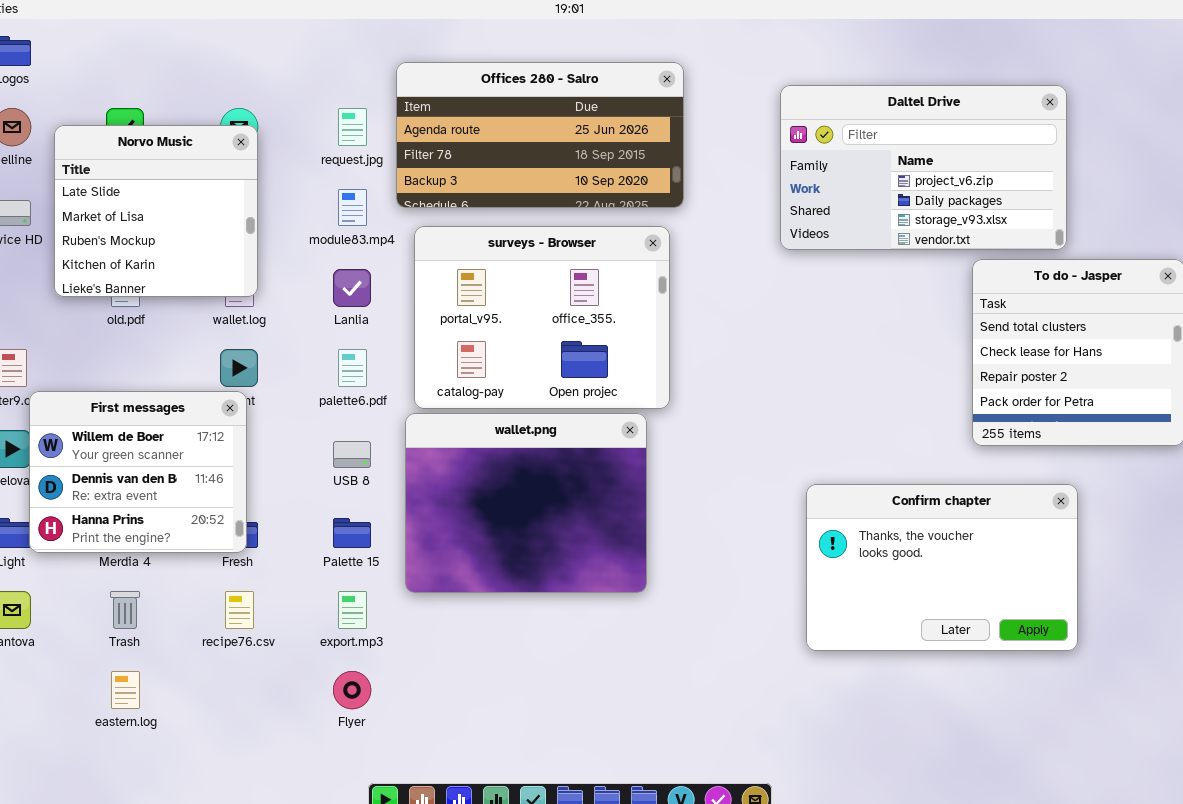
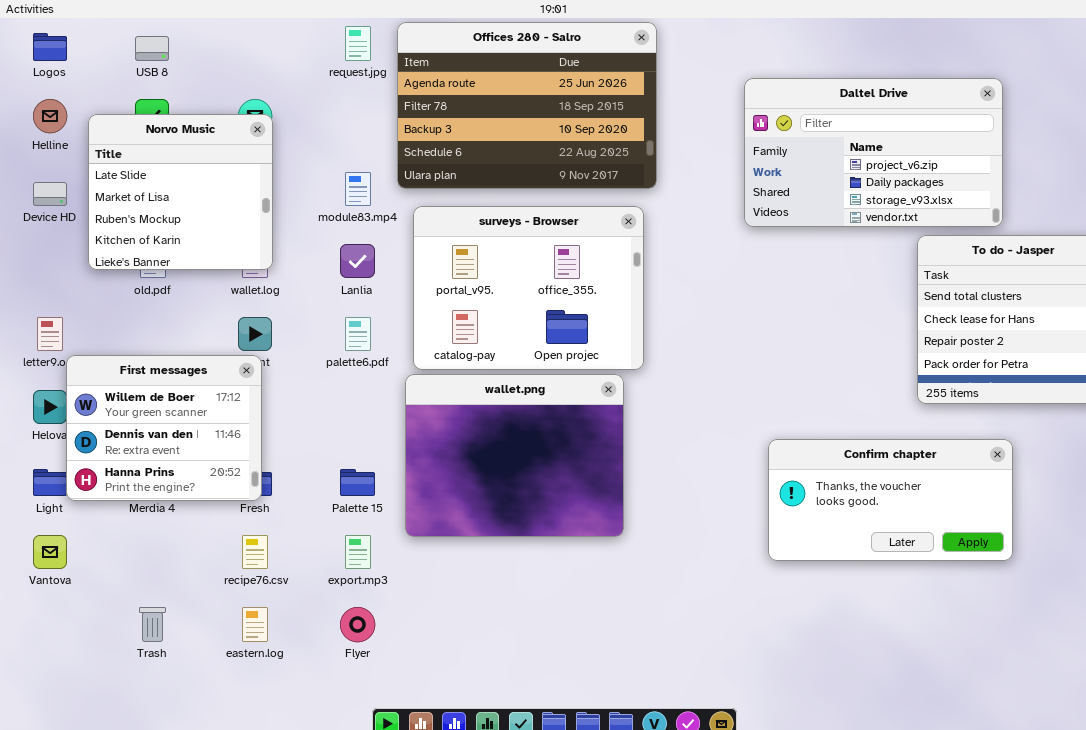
Offices 280 - Salro: [396,62,684,208] -> [397,22,657,189], resized
request.jpg: [338,108,367,146] -> [345,26,371,61], moved
USB 8: [333,441,371,468] -> [135,36,169,61], moved
Confirm chapter: [806,484,1078,651] -> [768,439,1013,561], resized
Trash: [110,591,140,629] -> [139,607,166,642], moved
eastern.log: [111,671,140,709] -> [242,607,268,642], moved

